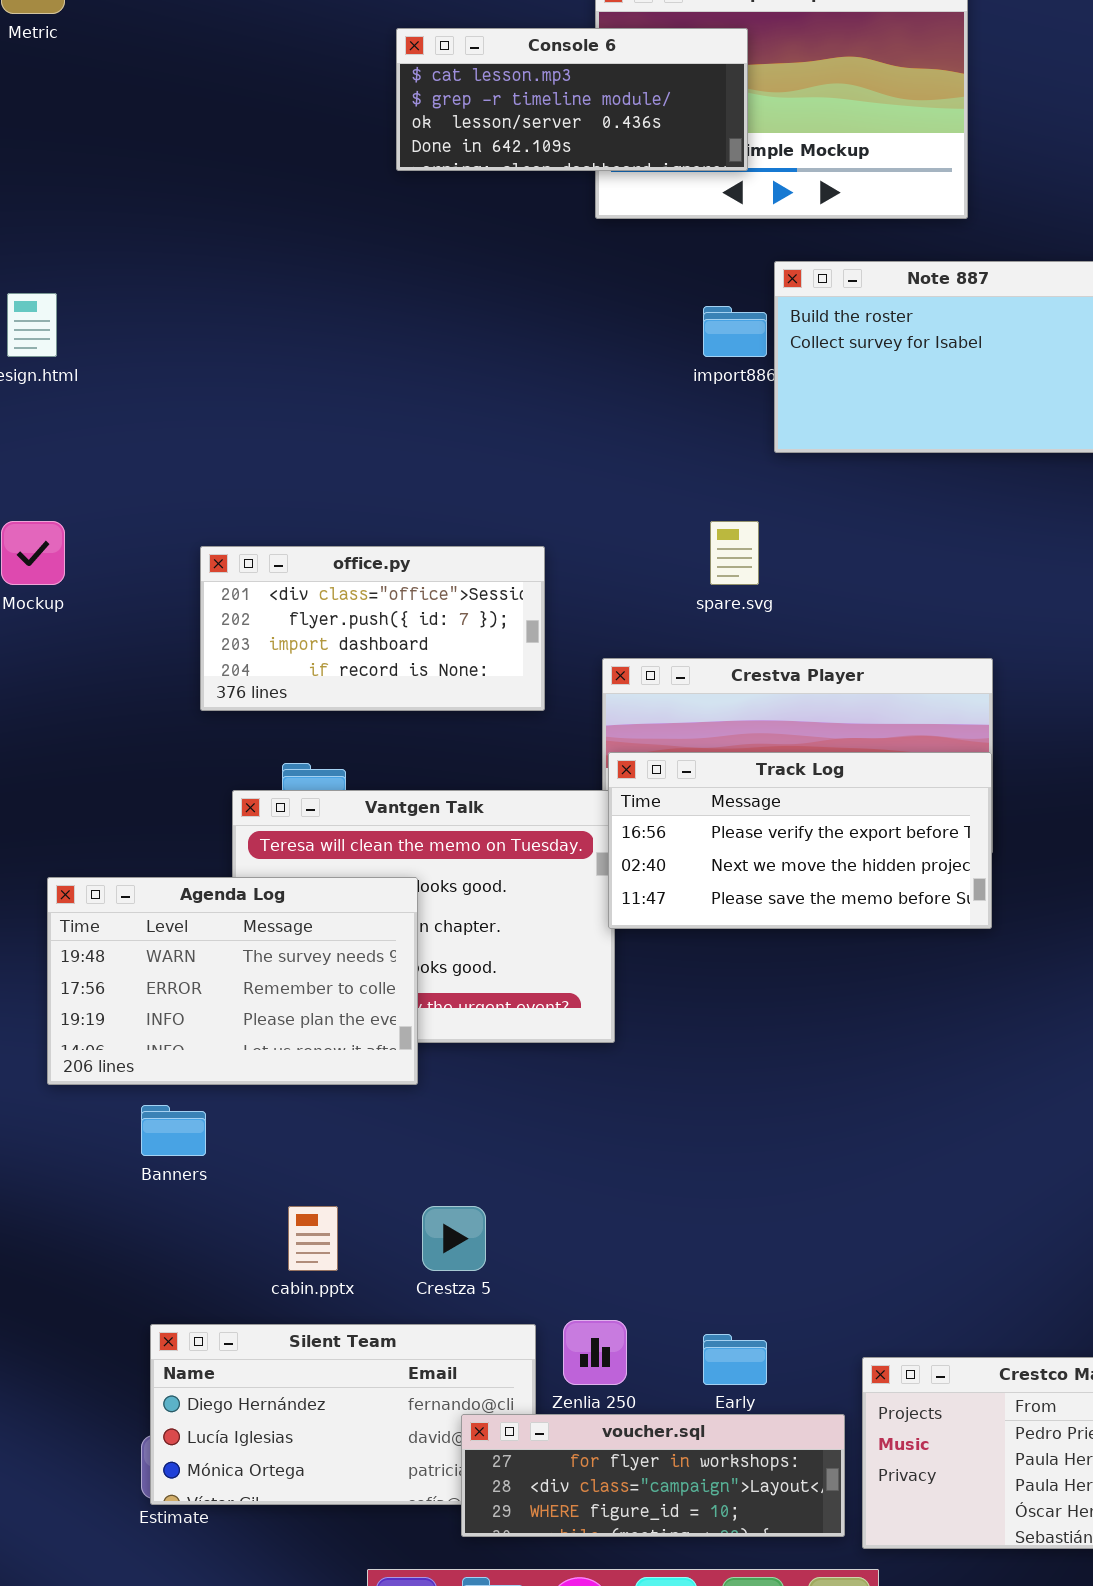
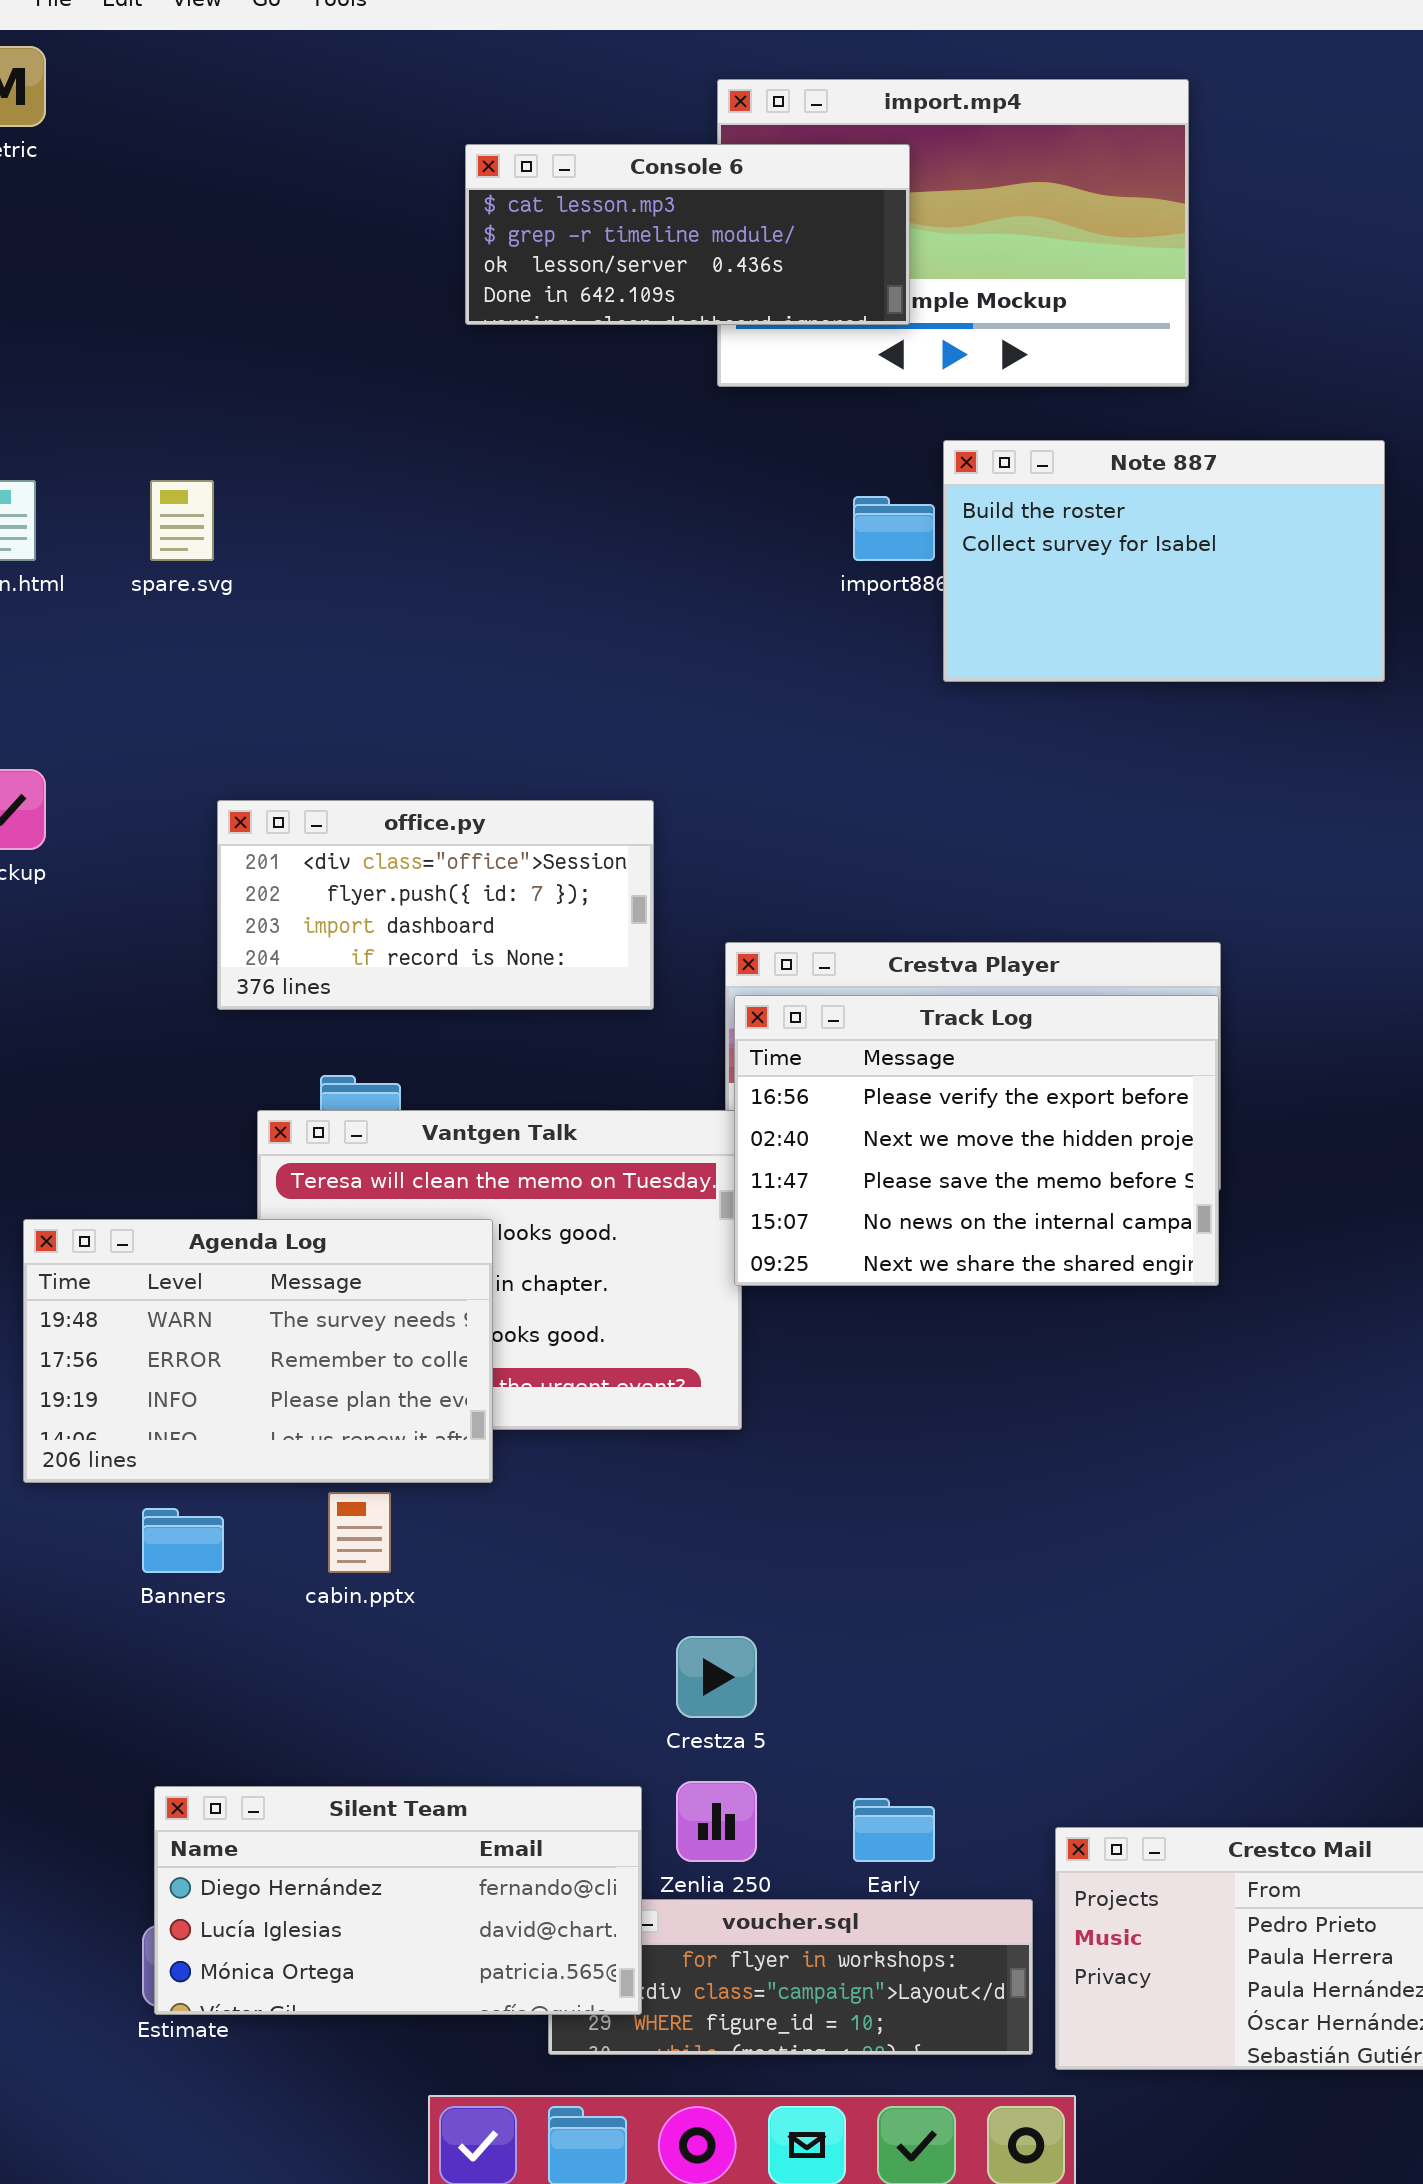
spare.svg: [710,521,759,585] -> [150,480,214,561], moved
Track Log: [608,752,992,929] -> [734,995,1219,1286], resized
cabin.pptx: [288,1206,338,1271] -> [328,1492,391,1573], moved
Crestza 5: [422,1206,486,1271] -> [676,1636,757,1718], moved
Silent Team: [150,1324,536,1505] -> [154,1786,642,2015], raised

